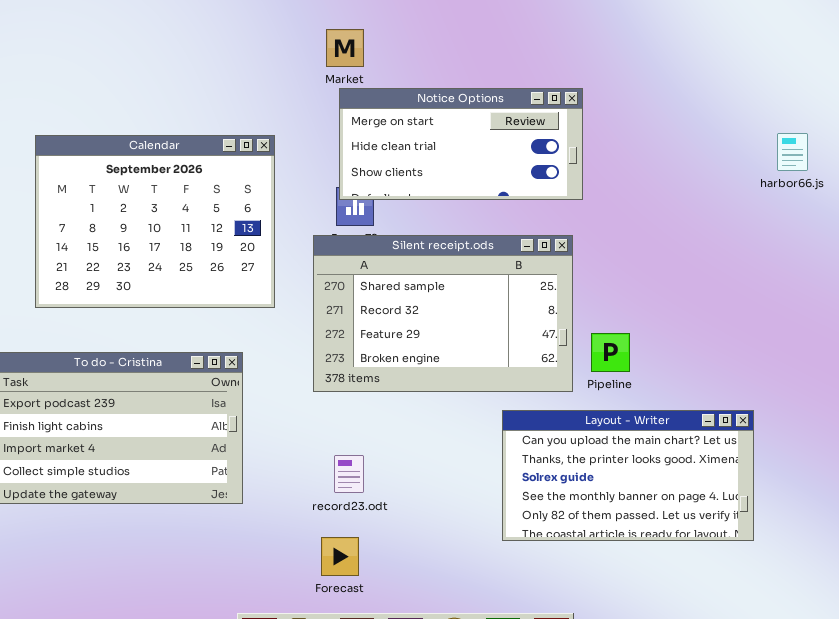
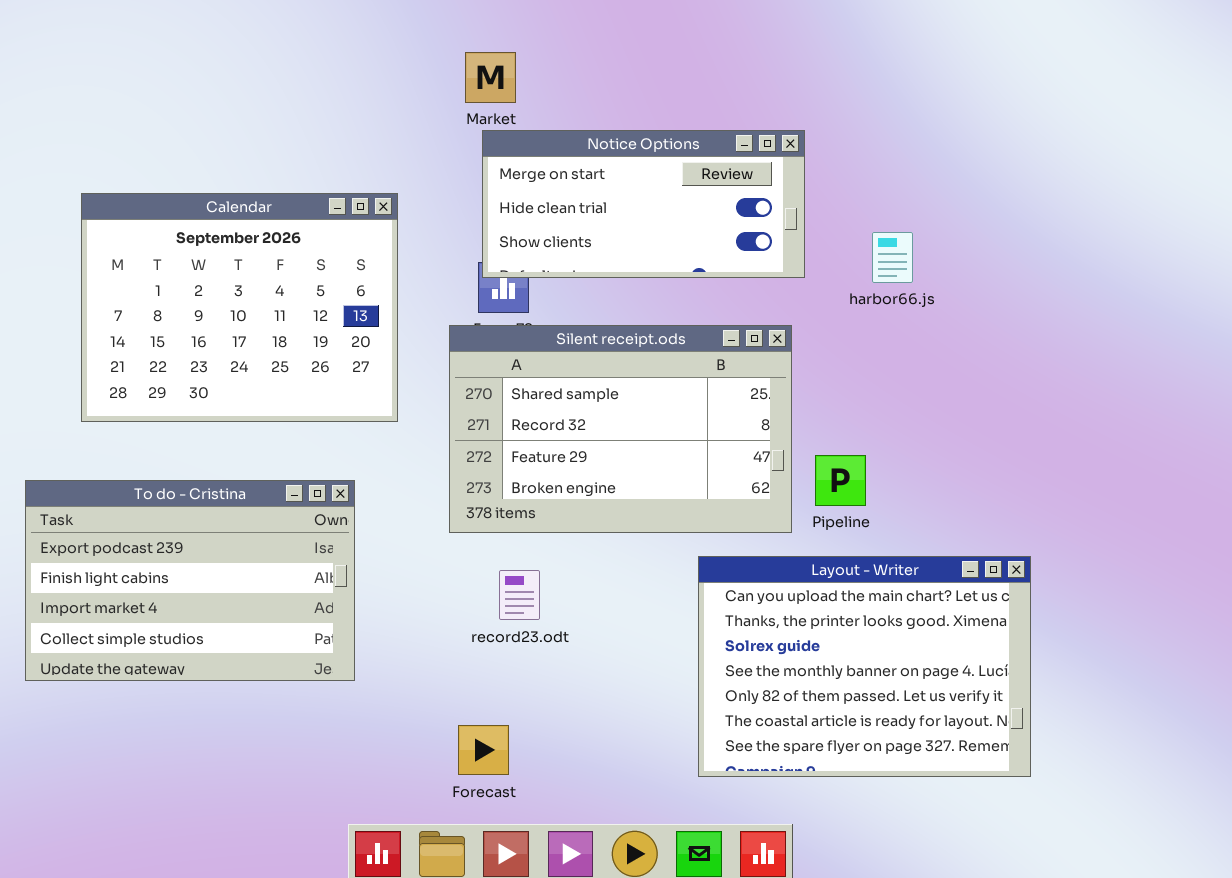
harbor66.js: [777,133,808,171] -> [872,232,913,283], moved
Layout - Writer: [502,410,754,541] -> [698,556,1031,777], resized
record23.odt: [334,455,364,493] -> [499,570,540,620], moved

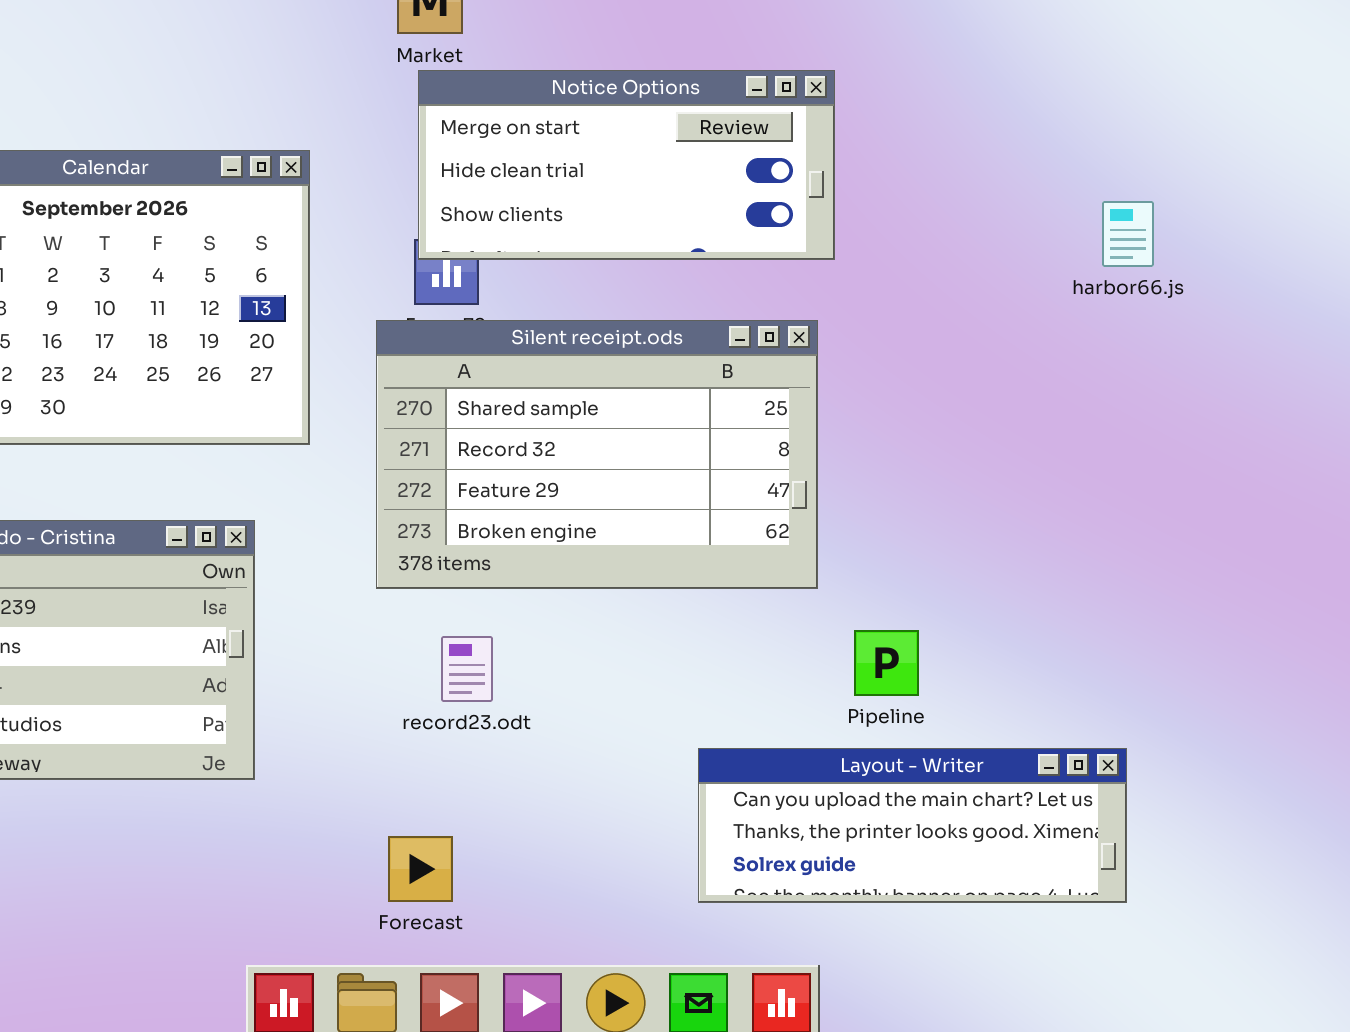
harbor66.js: [872,232,913,283] -> [1102,201,1154,267], moved
Pipeline: [815,455,866,506] -> [854,630,919,696], moved
Layout - Writer: [698,556,1031,777] -> [698,748,1127,903], resized

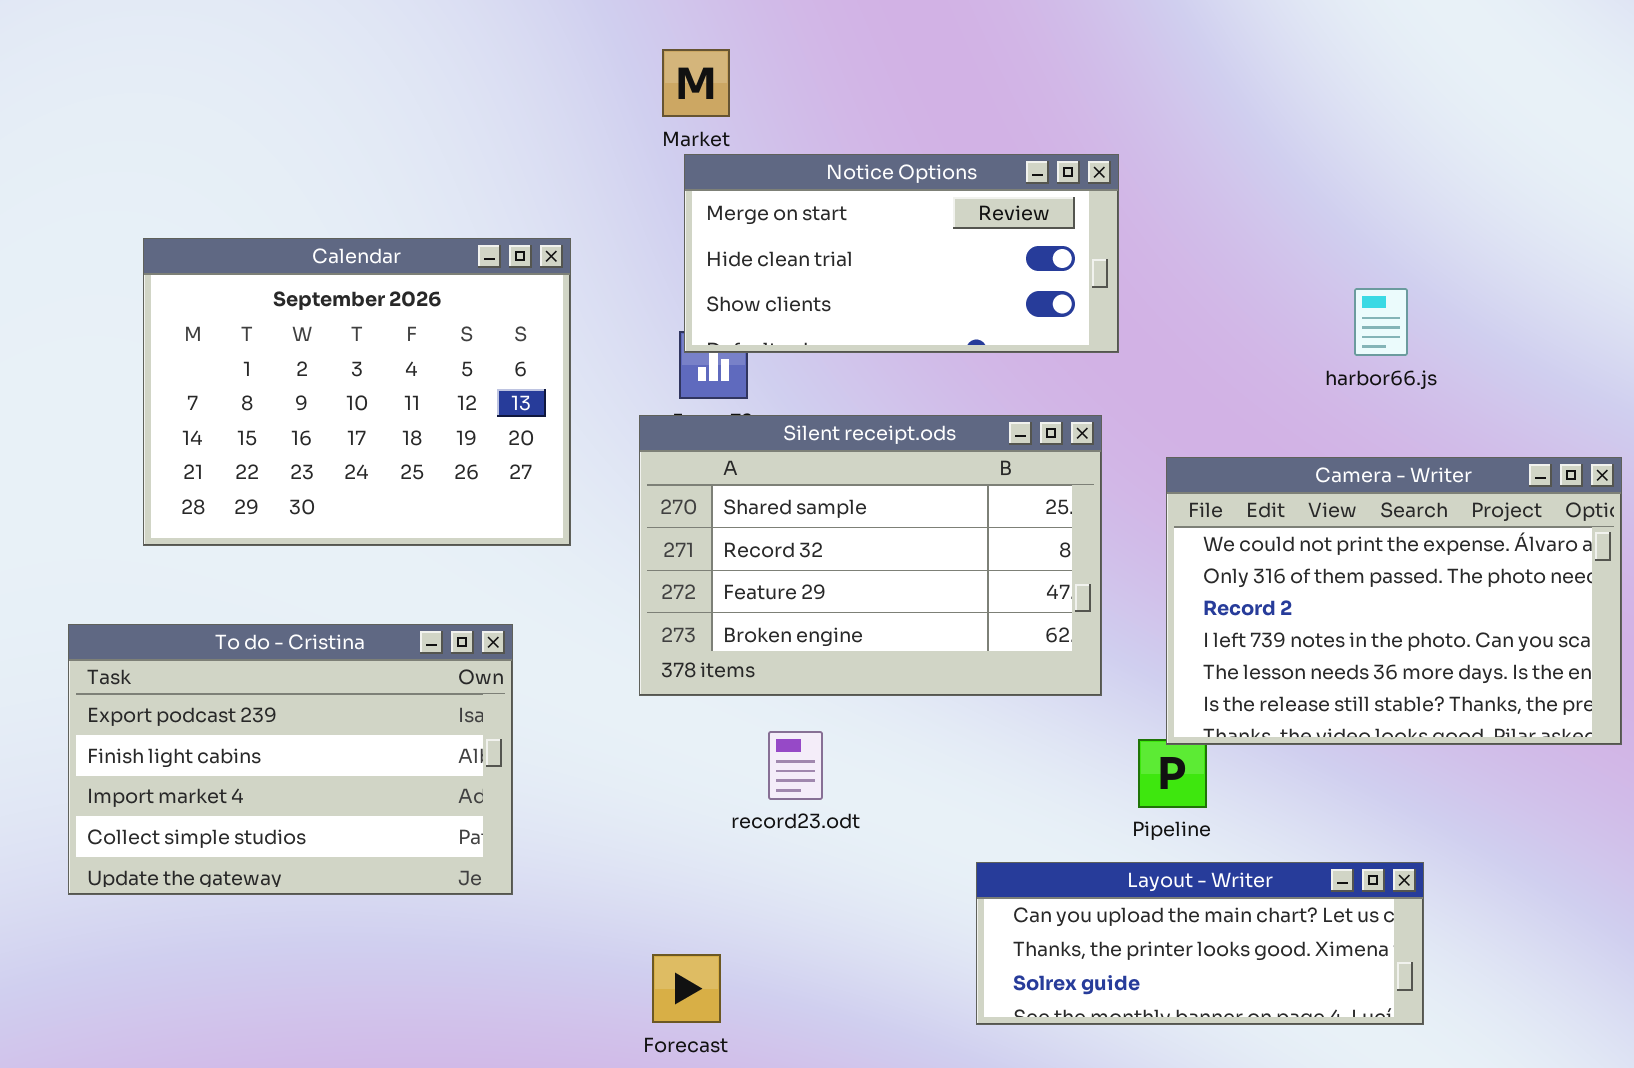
harbor66.js: [1102,201,1154,267] -> [1354,288,1408,356], moved
Camera - Writer: none -> [1166,457,1622,745], opened
record23.odt: [441,636,493,702] -> [768,731,823,800], moved

